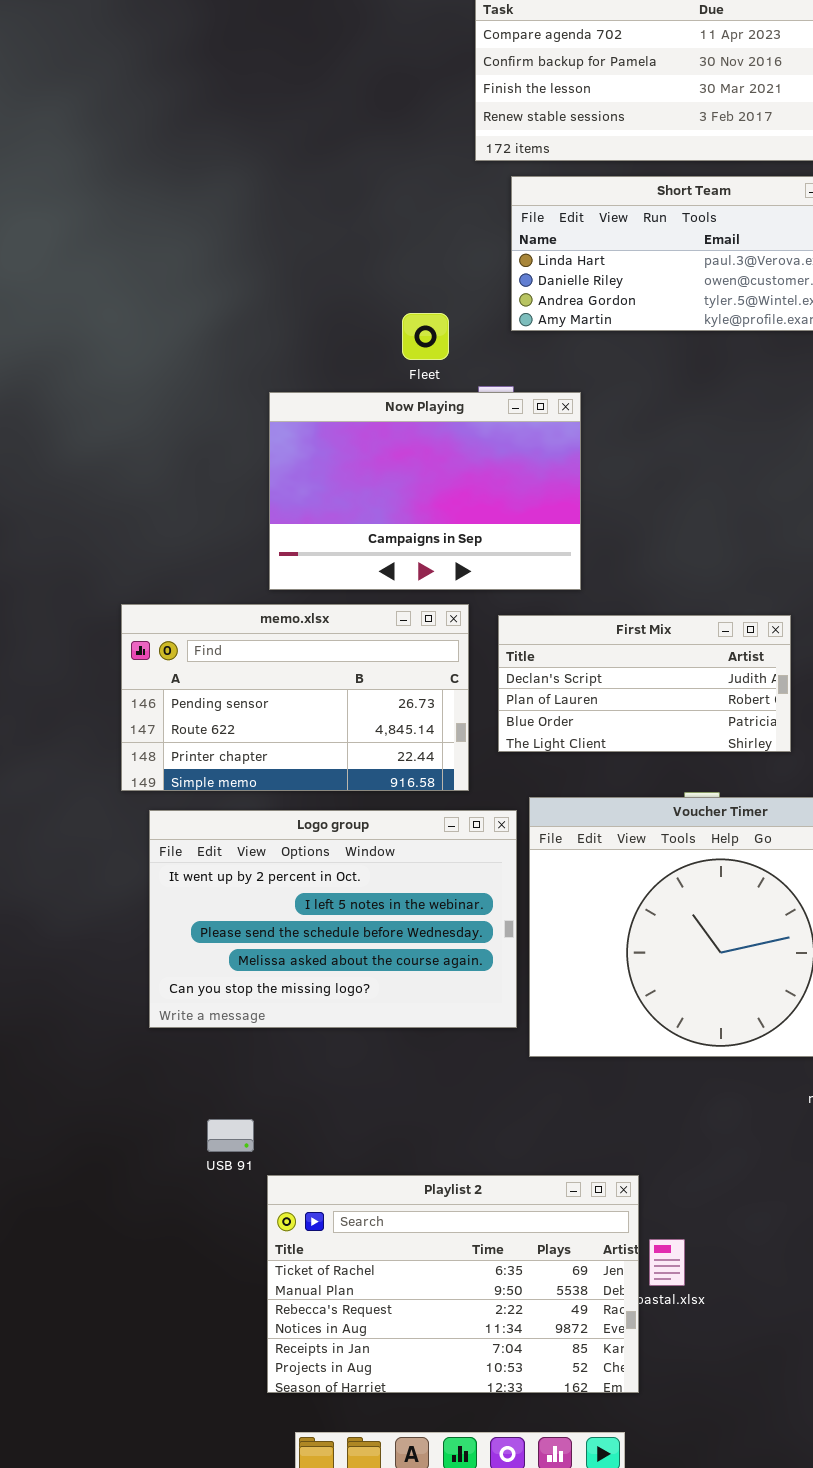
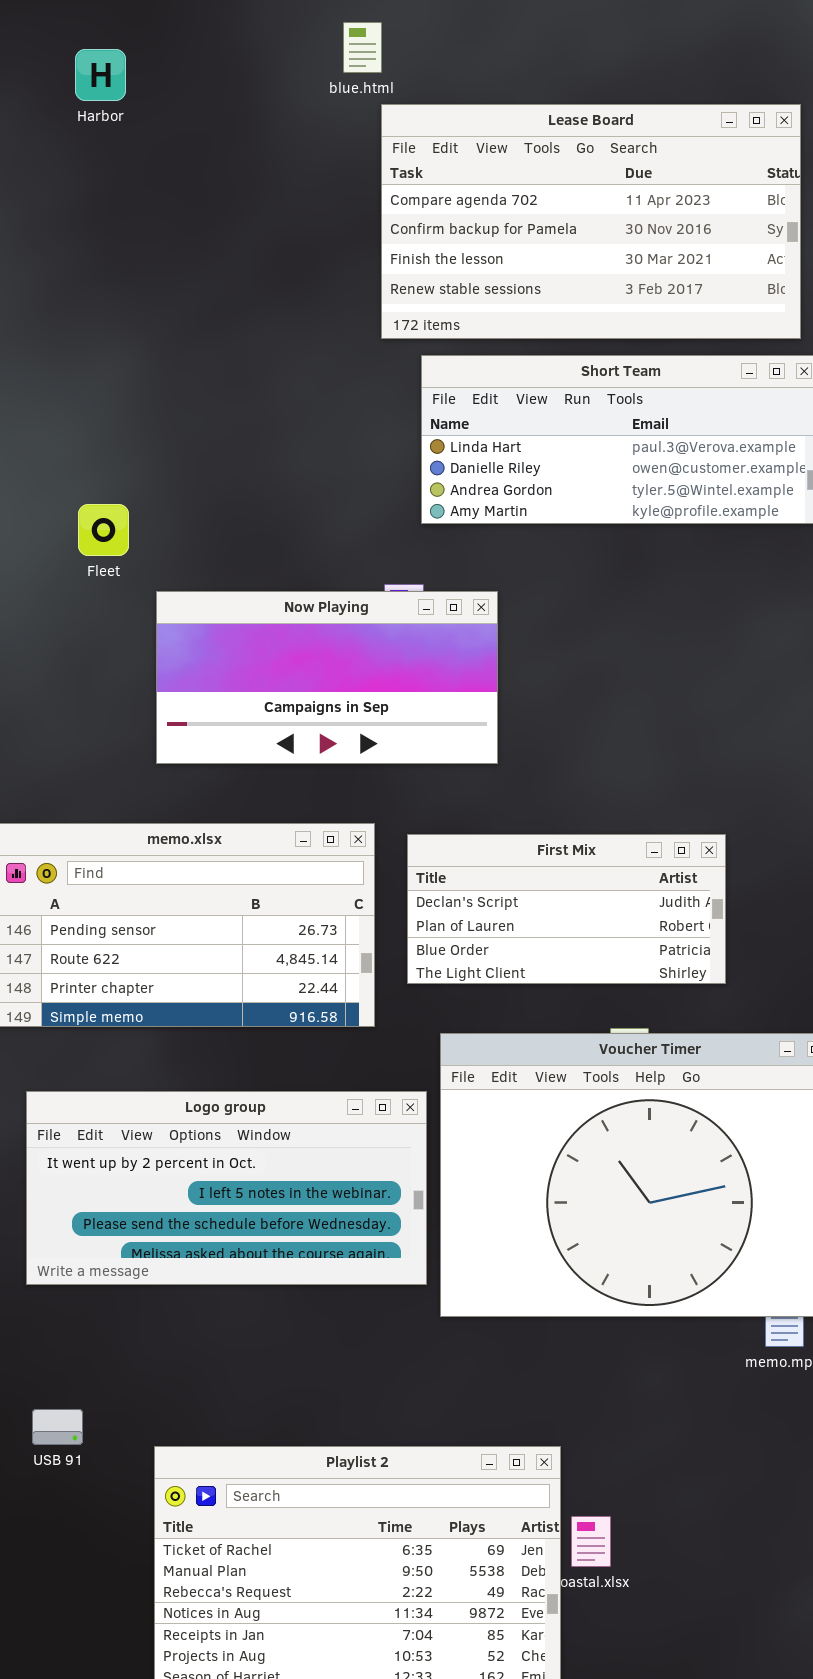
Fleet: [402,313,449,360] -> [78,504,129,556], moved
Now Playing: [269,392,581,590] -> [156,591,498,764], resized
Logo group: [149,810,517,1028] -> [26,1091,427,1285], resized
USB 91: [207,1119,254,1152] -> [32,1409,83,1445], moved

